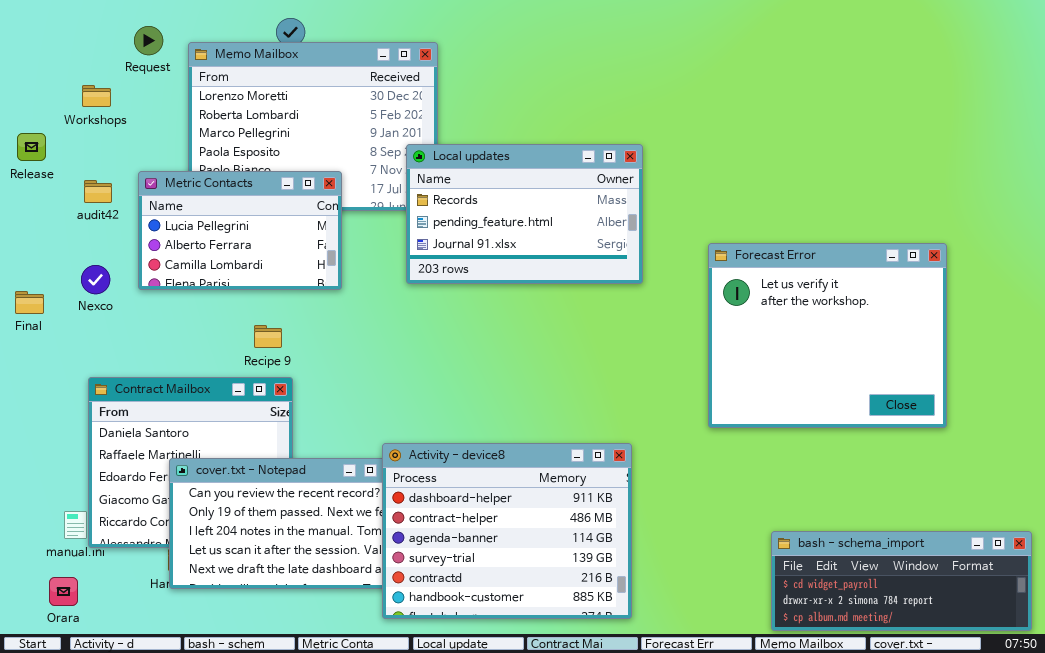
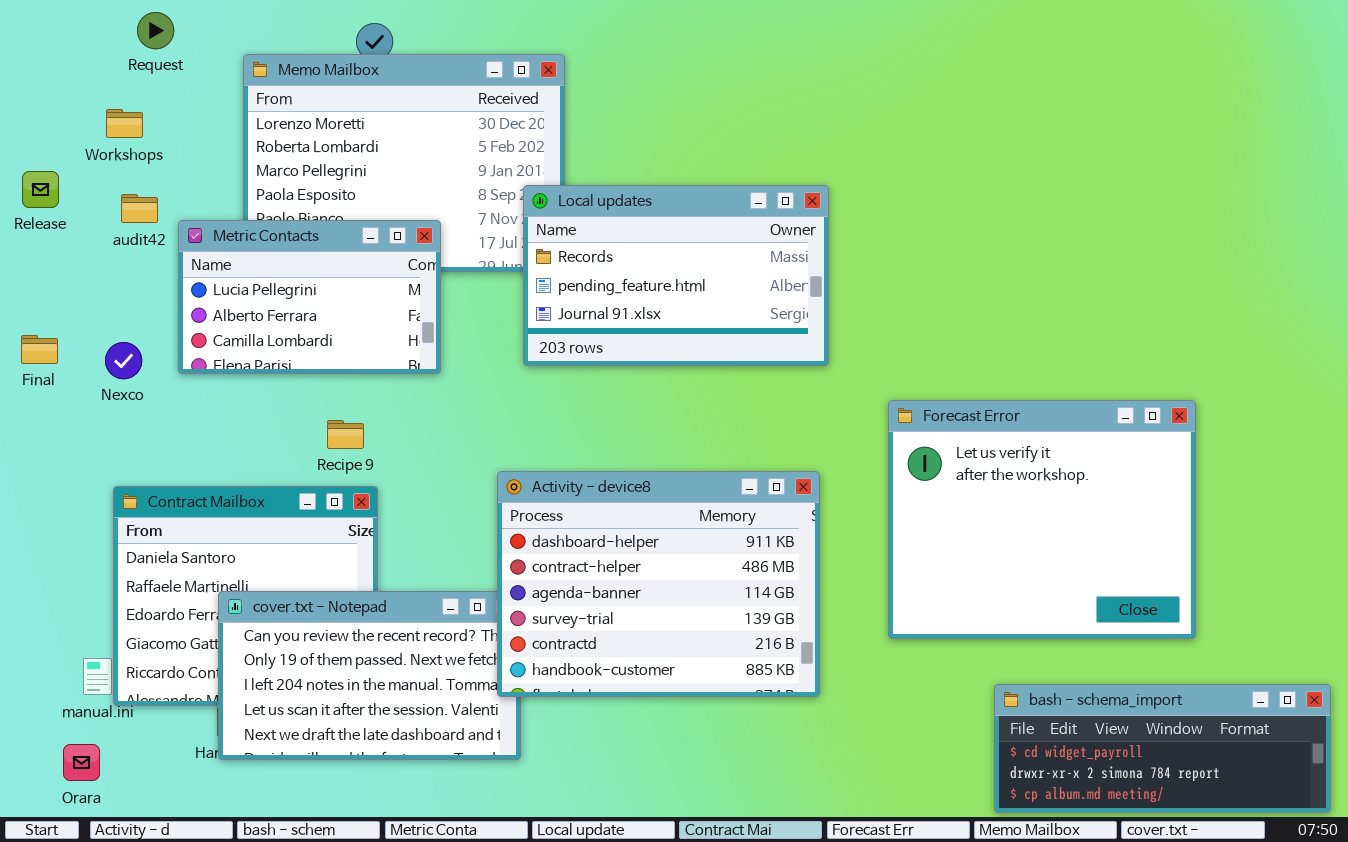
Request: [134,26,163,55] -> [137,12,174,49], moved
audit42: [84,180,112,203] -> [121,194,158,223], moved
Forecast Error: [708,243,947,428] -> [888,400,1196,639], moved
Final: [15,291,44,314] -> [21,335,58,364], moved
Activity - device8: [382,443,632,619] -> [497,471,820,697], moved

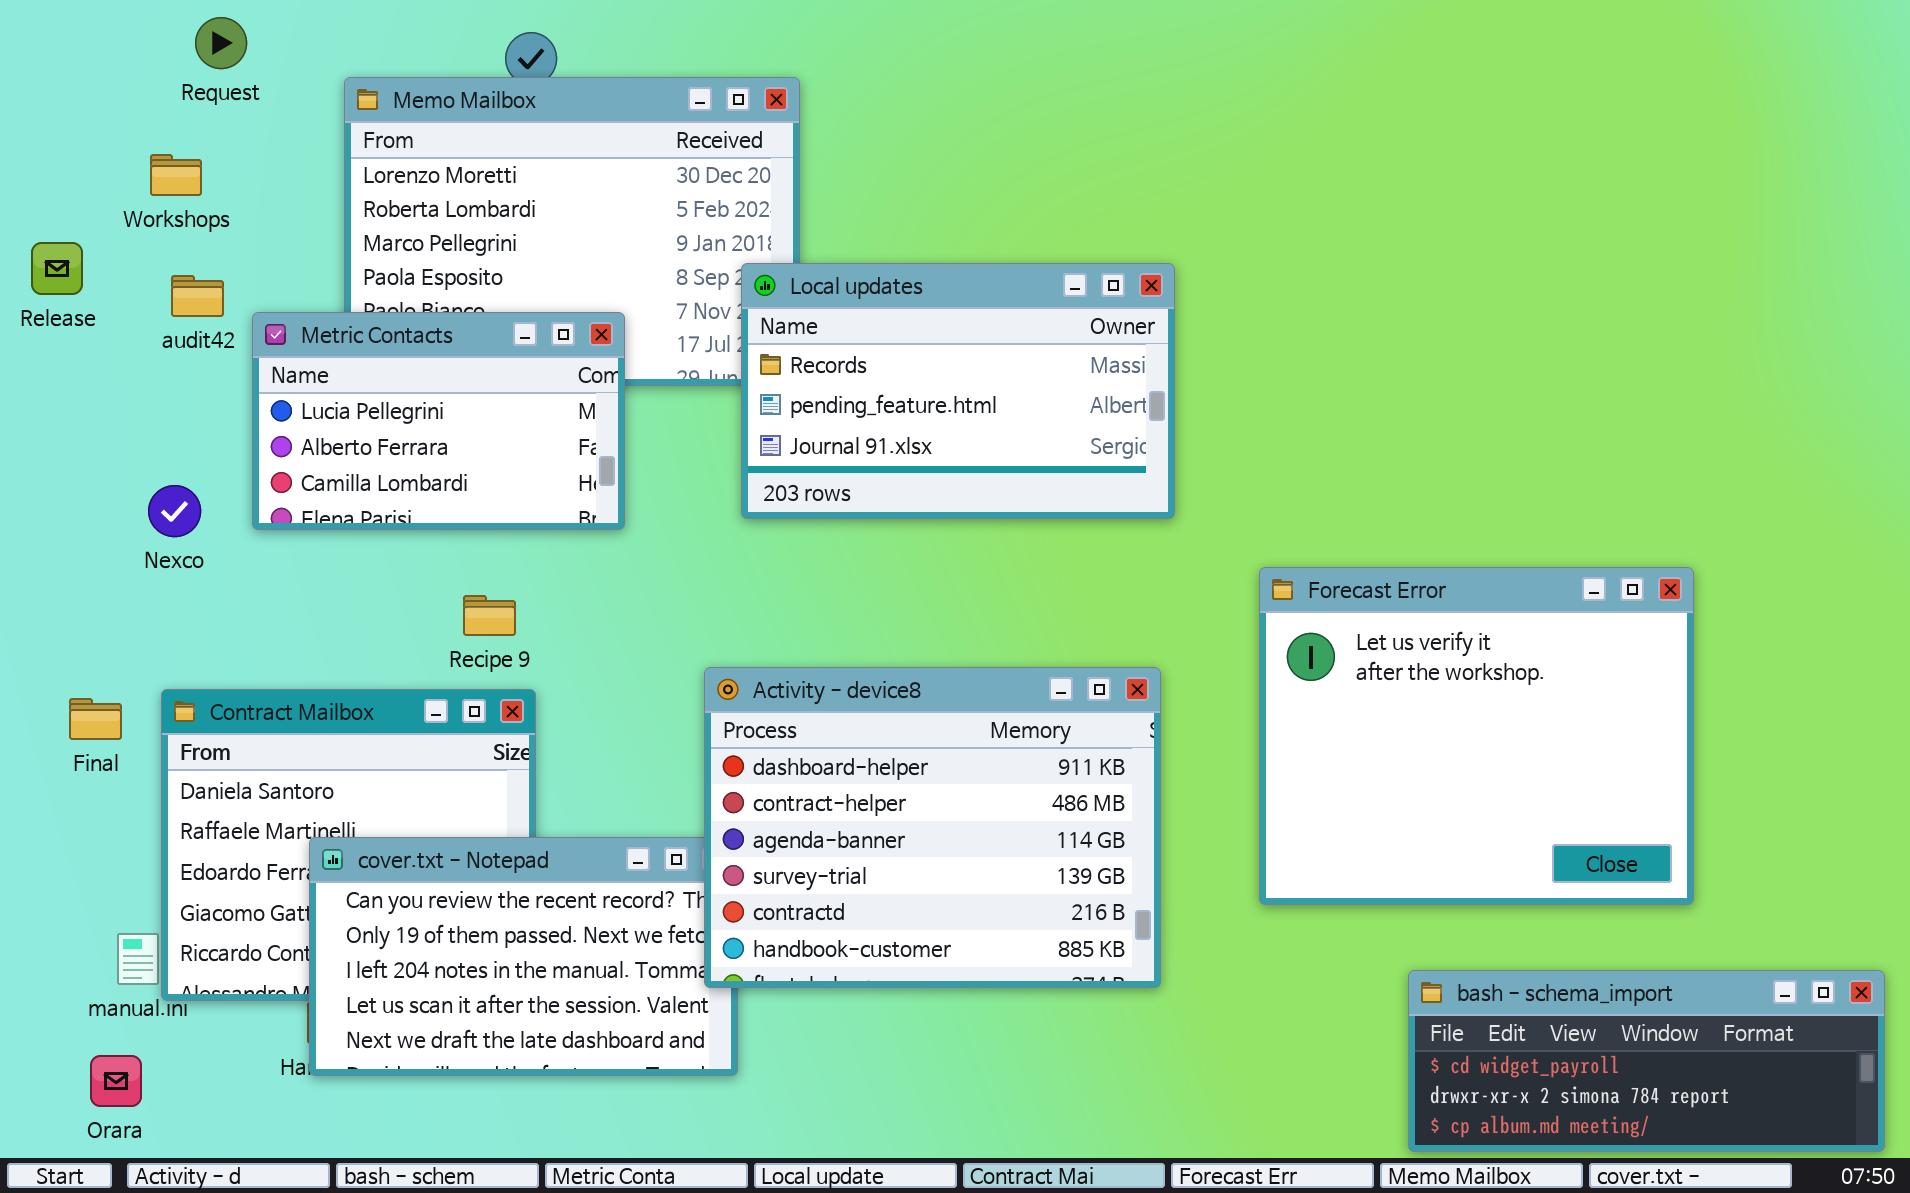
Final: [21,335,58,364] -> [69,698,122,740], moved

